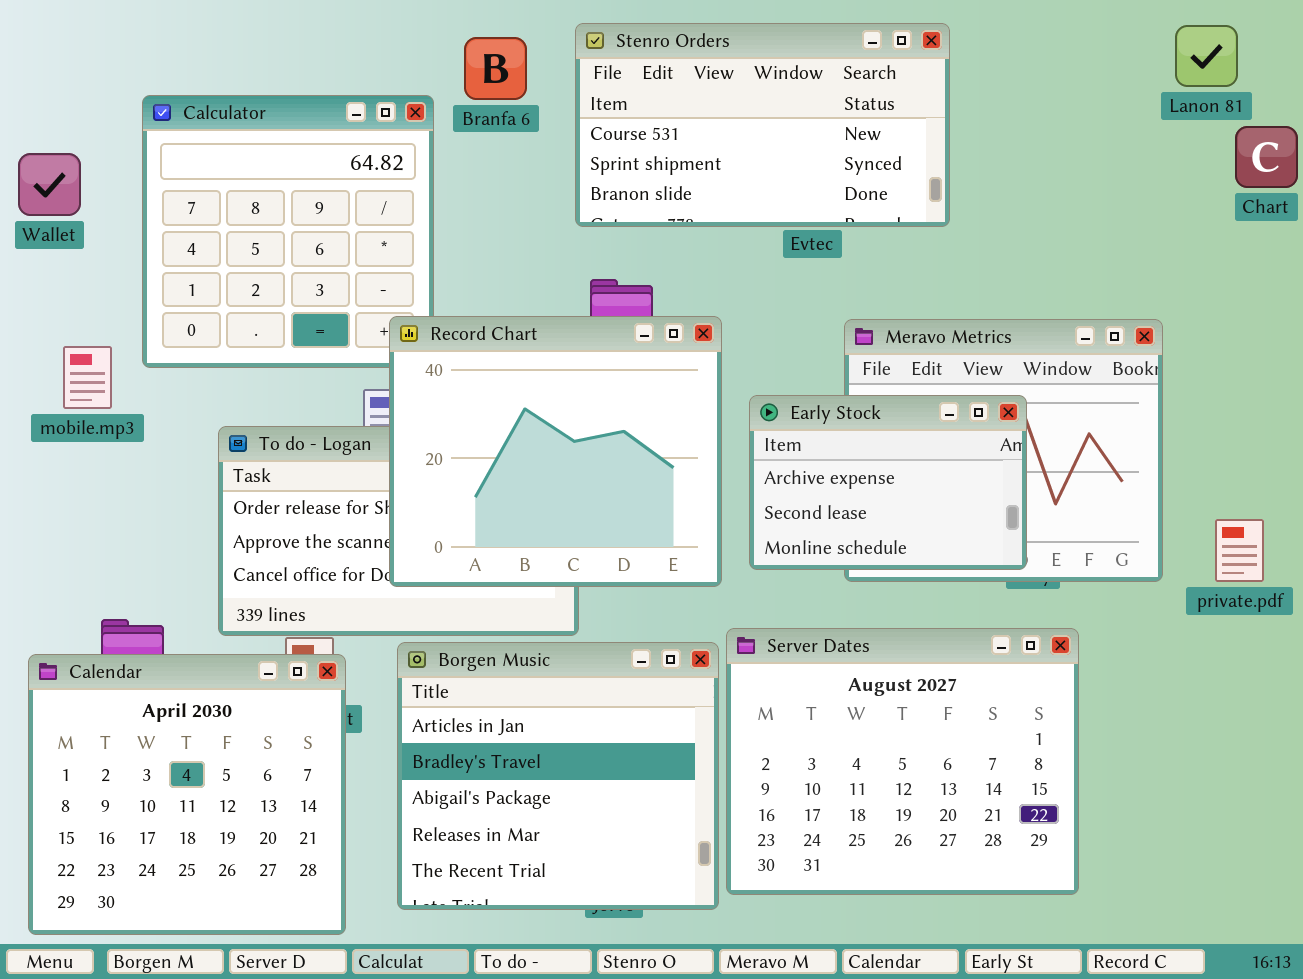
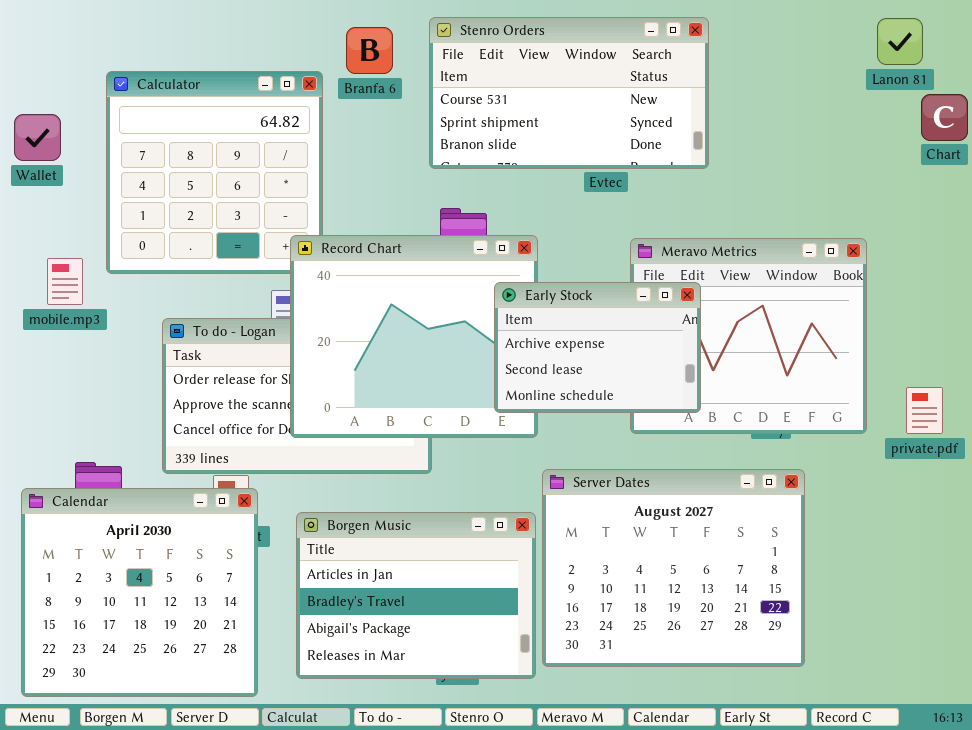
Early Stock: [749,395,1027,570] -> [494,282,701,413], moved
Borgen Music: [397,642,719,910] -> [296,512,536,679], resized

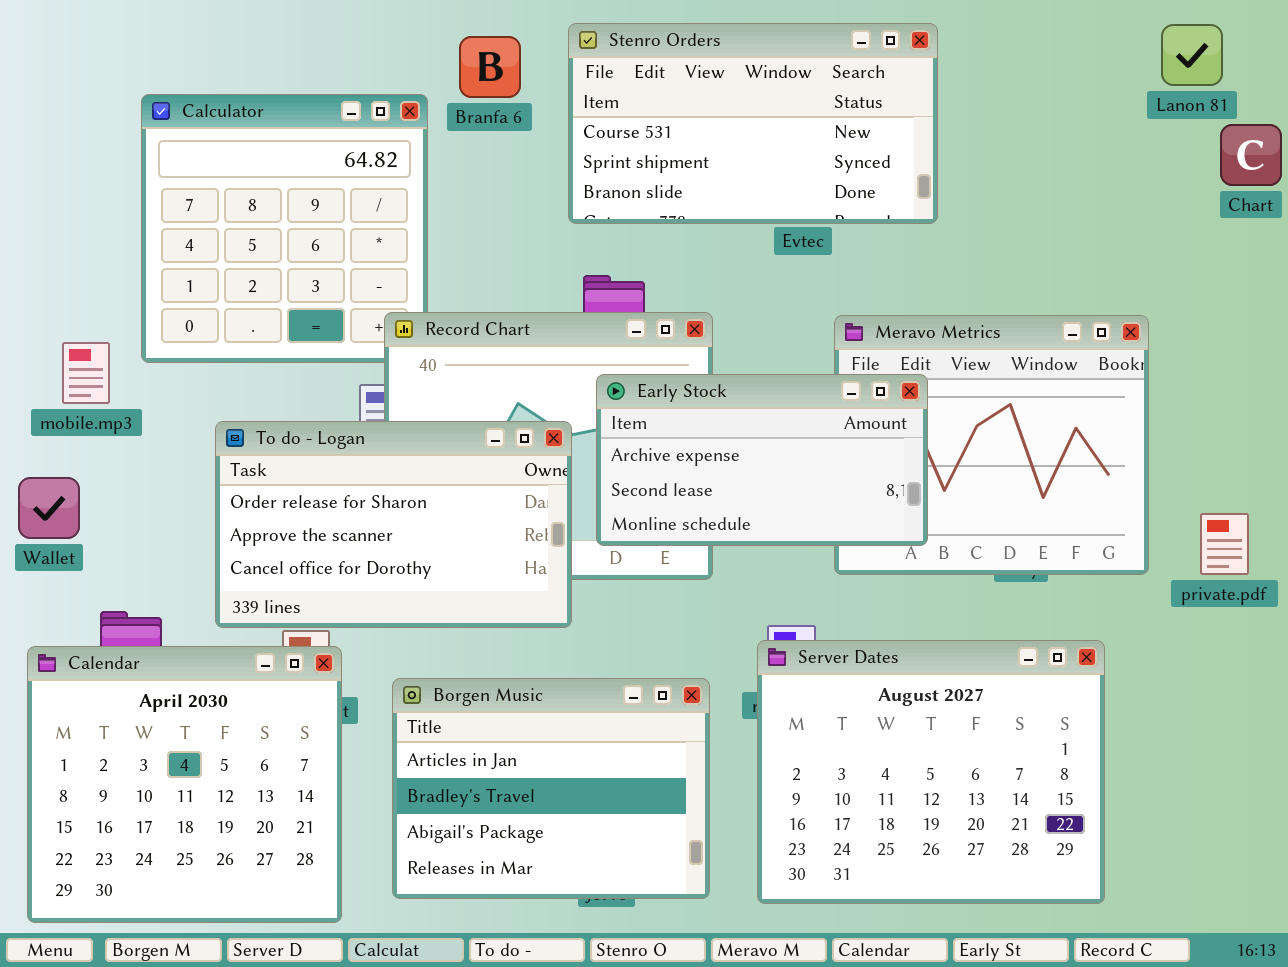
Wallet: [14,114,61,161] -> [18,477,80,539], moved
Early Stock: [494,282,701,413] -> [596,374,928,546], resized
To do - Logan: [162,318,432,474] -> [215,421,572,628], raised
Server Dates: [542,469,805,667] -> [757,640,1105,904], moved

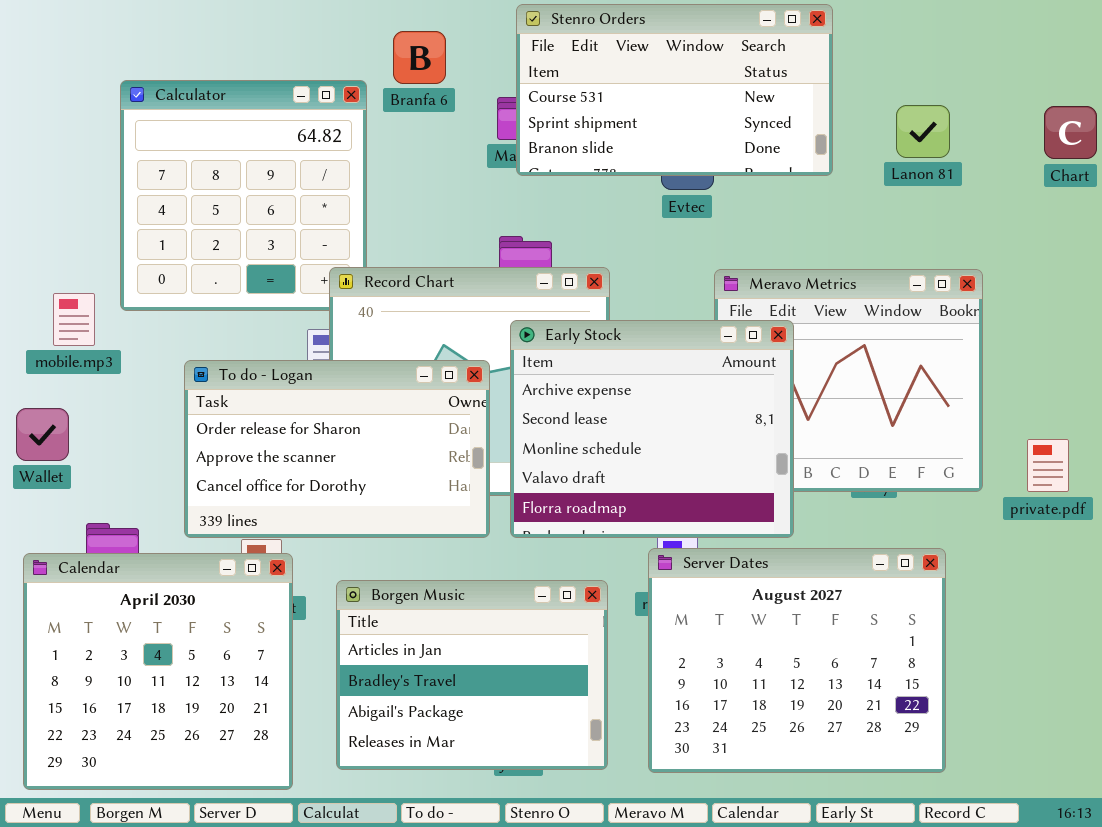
Stenro Orders: [568,23,938,224] -> [516,4,833,176], moved
Lanon 81: [1161,24,1223,86] -> [896,105,950,158], moved
Early Stock: [596,374,928,546] -> [510,320,794,538], resized

